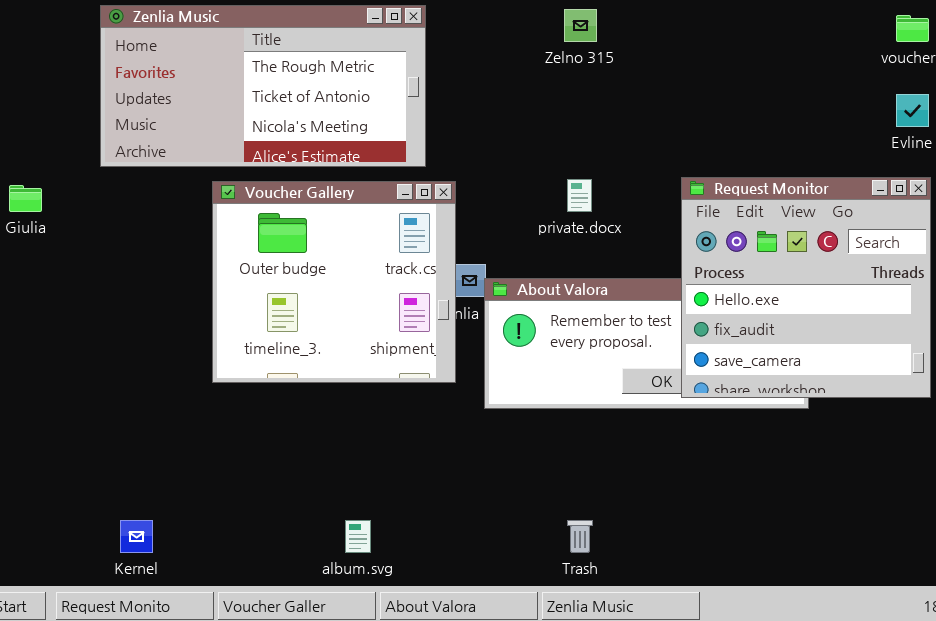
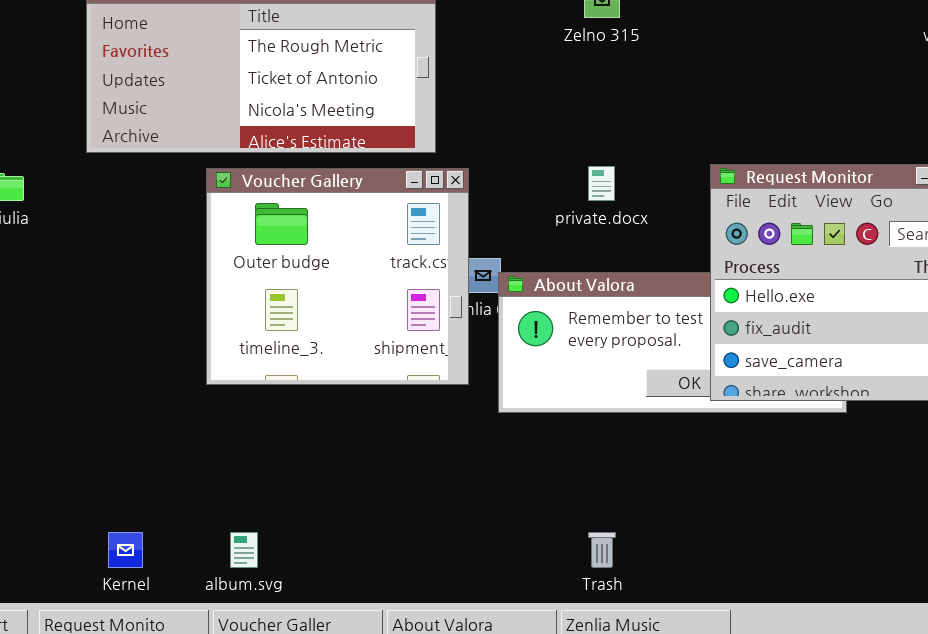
album.svg: [345,520,371,553] -> [230,532,258,568], moved

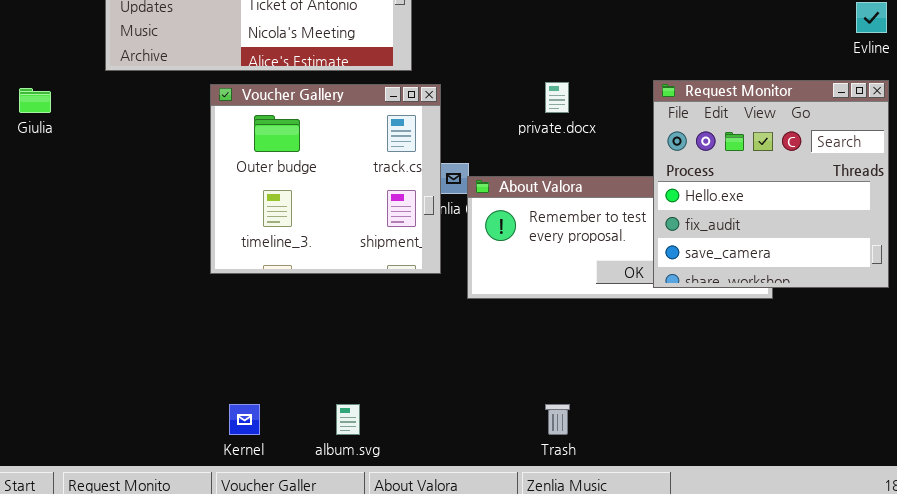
Kernel: [108,532,143,568] -> [229,404,260,435], moved
album.svg: [230,532,258,568] -> [336,404,360,435], moved

